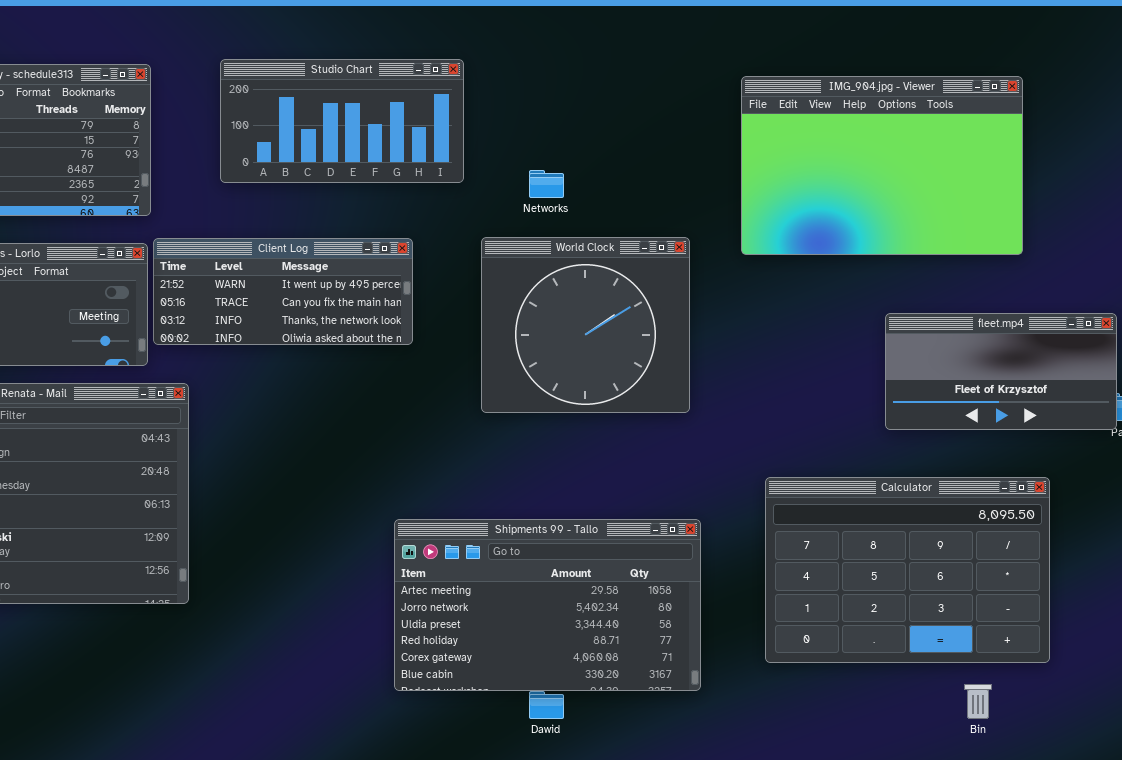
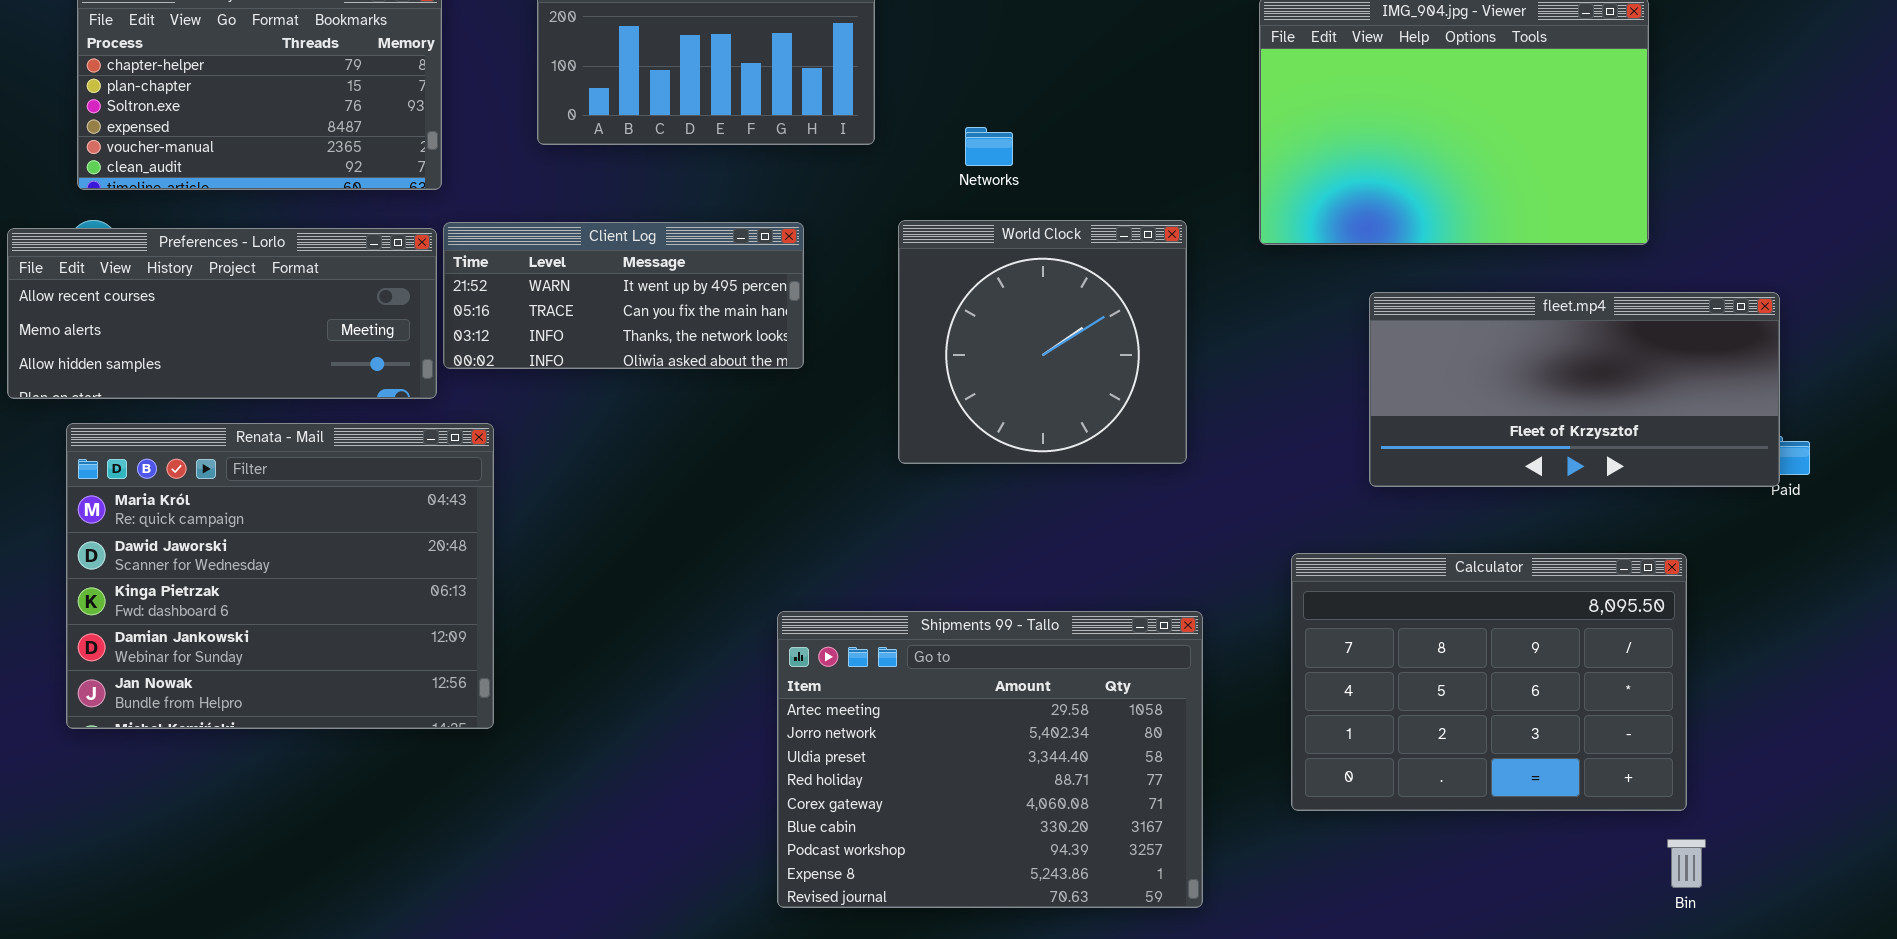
fleet.mp4: [885,313,1117,430] -> [1369,292,1780,487], resized
Shipments 99 - Tallo: [394,519,701,691] -> [777,611,1203,908], resized
Bin: [964,684,992,719] -> [1667,839,1706,888], moved

